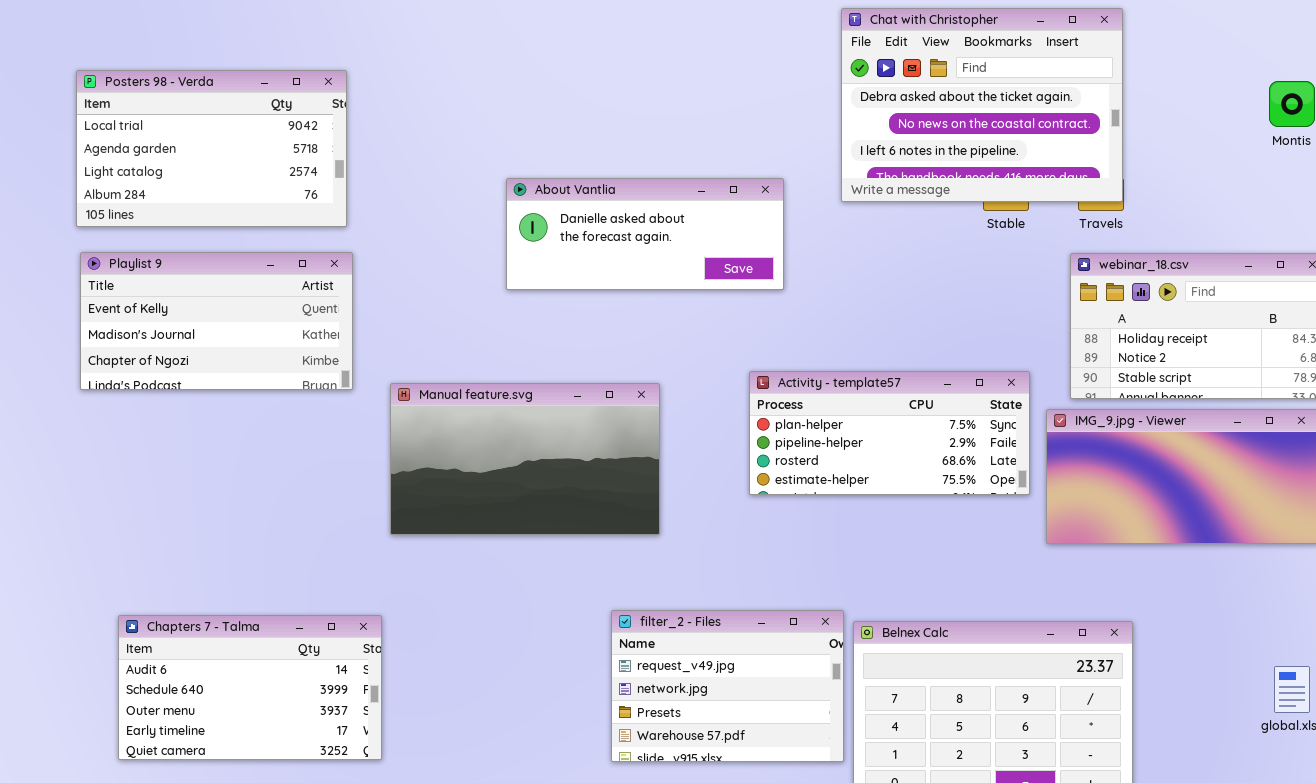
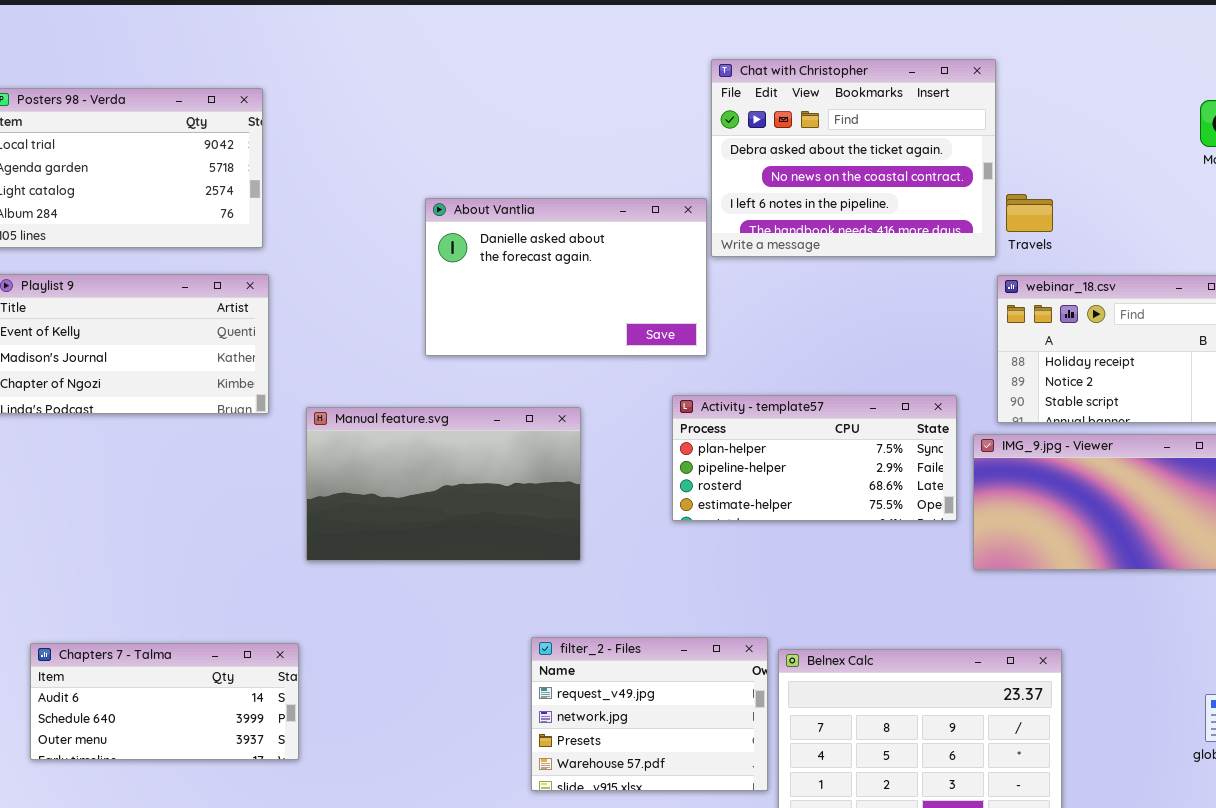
Chat with Christopher: [841,8,1123,202] -> [711,59,996,257], moved
About Vantlia: [506,178,784,290] -> [425,198,707,356], resized
Chapters 7 - Talma: [118,615,382,760] -> [30,643,299,760], resized

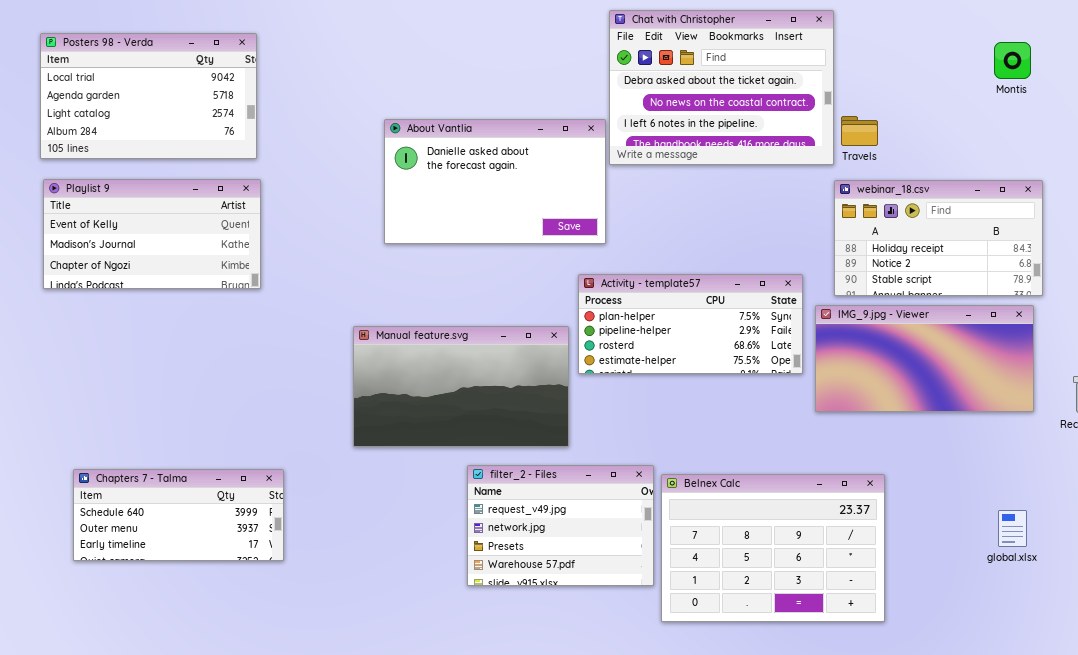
Manual feature.svg: [306,407,581,561] -> [353,326,569,447], moved
Chapters 7 - Talma: [30,643,299,760] -> [73,469,284,561], scrolled down 1 row

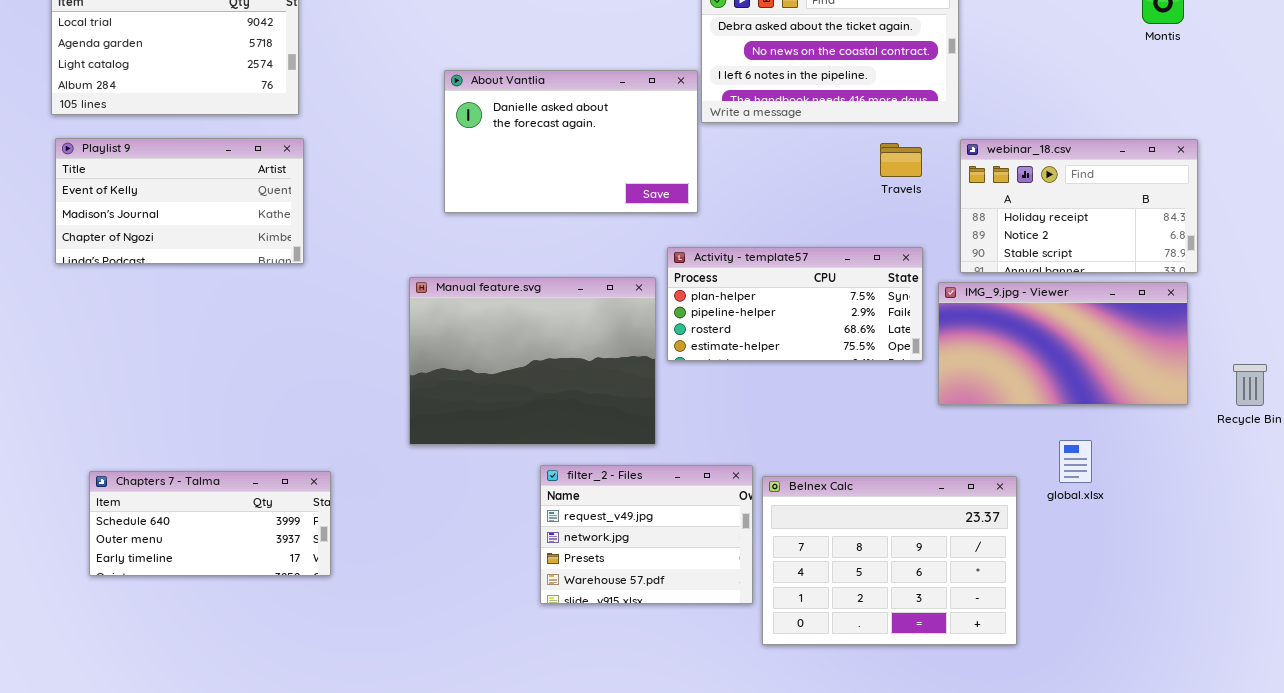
Travels: [841,116,878,146] -> [880,143,922,177], moved
Manual feature.svg: [353,326,569,447] -> [409,277,656,445], resized
global.xlsx: [998,510,1027,547] -> [1059,440,1092,483], moved

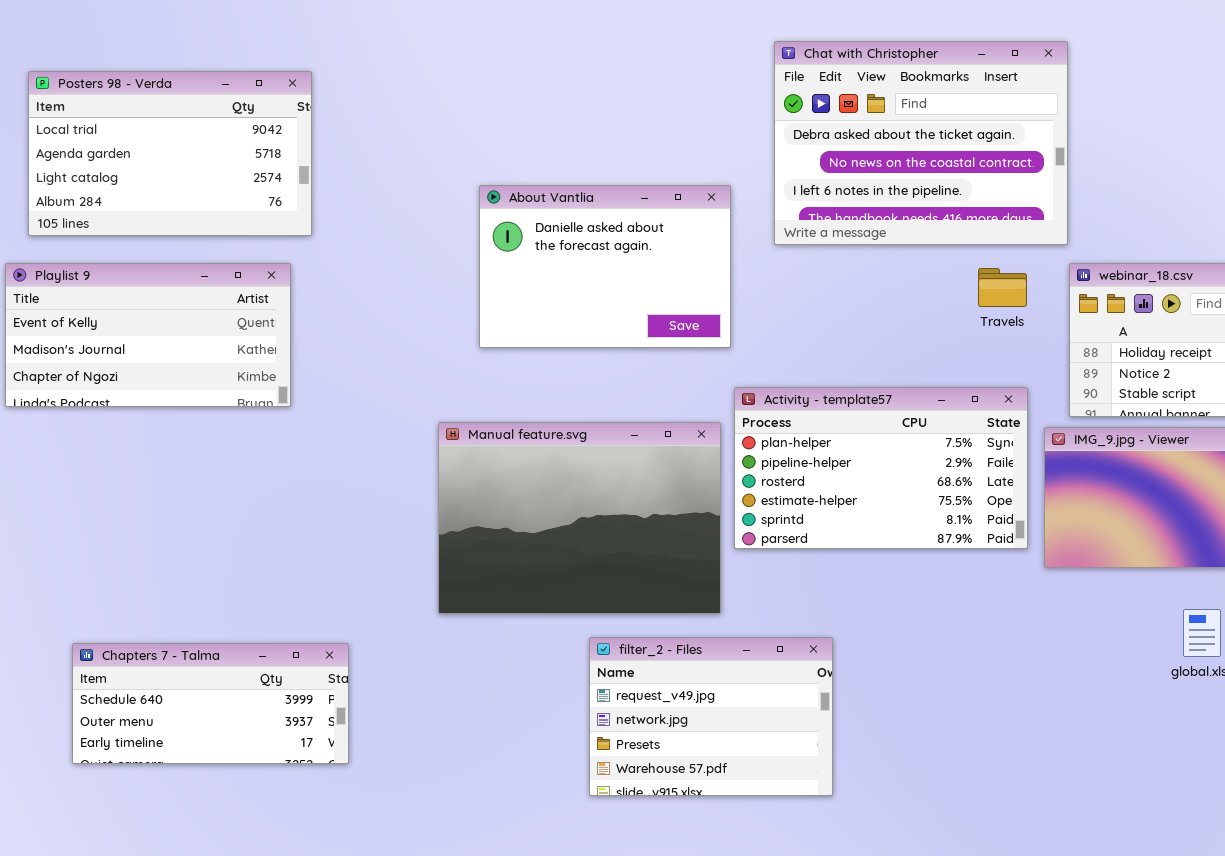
About Vantlia: [444,70,698,213] -> [479,185,731,348], resized
Playlist 9: [55,138,304,264] -> [5,263,291,407], moved
Activity - template57: [667,247,923,361] -> [734,387,1028,549], resized
Belnex Calc: [762,476,1017,645] -> none, closed

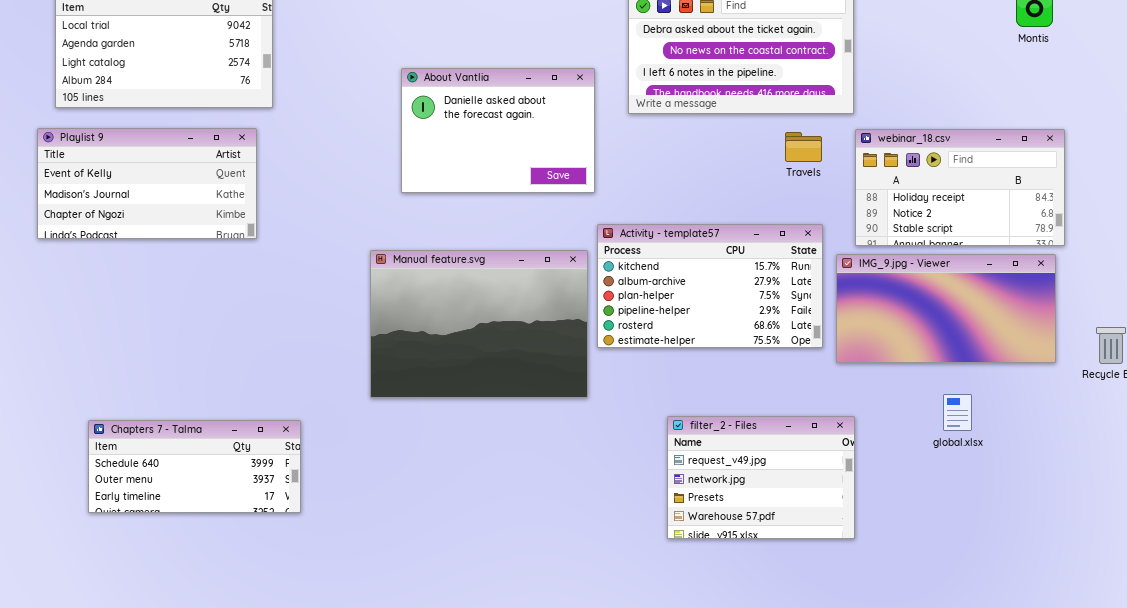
Activity - template57: [734,387,1028,549] -> [597,224,823,348], scrolled up 2 rows
filter_2 - Files: [589,637,833,796] -> [667,416,855,539], moved

